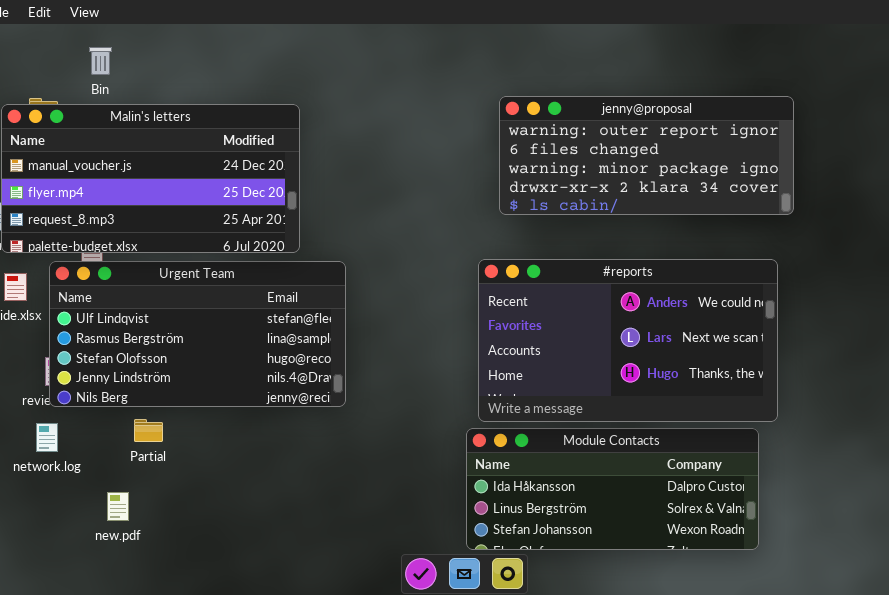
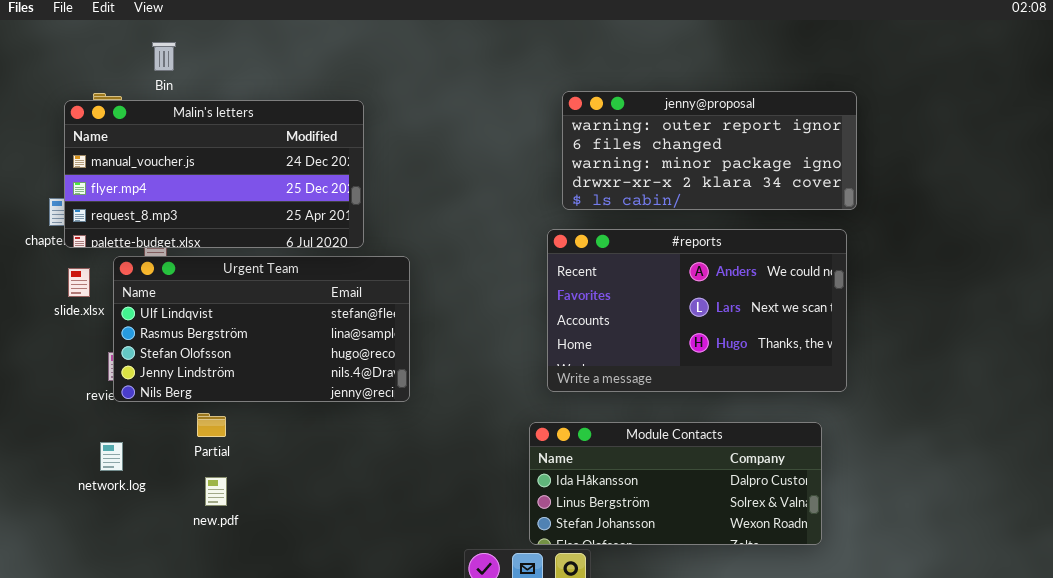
#reports: [478,259,778,422] -> [547,229,847,392], moved
network.log: [36,423,58,452] -> [100,442,123,471], moved
new.pdf: [107,492,129,521] -> [205,477,227,506], moved

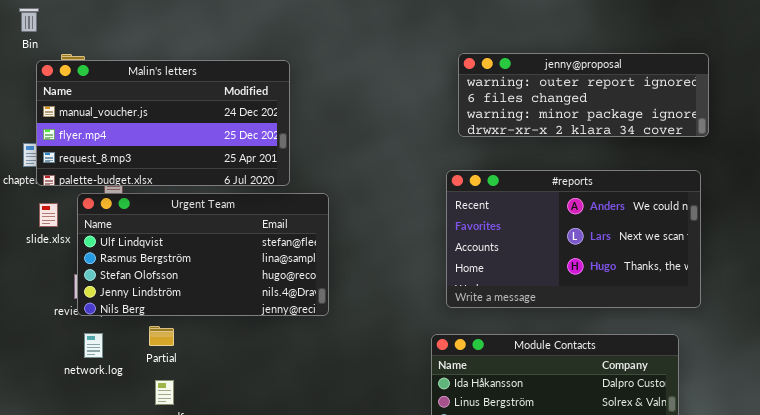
Bin: [152,42,176,71] -> [19,8,39,32], moved
jenny@proposal: [562,91,857,210] -> [458,53,709,137], resized
network.log: [100,442,123,471] -> [84,333,103,358], moved

